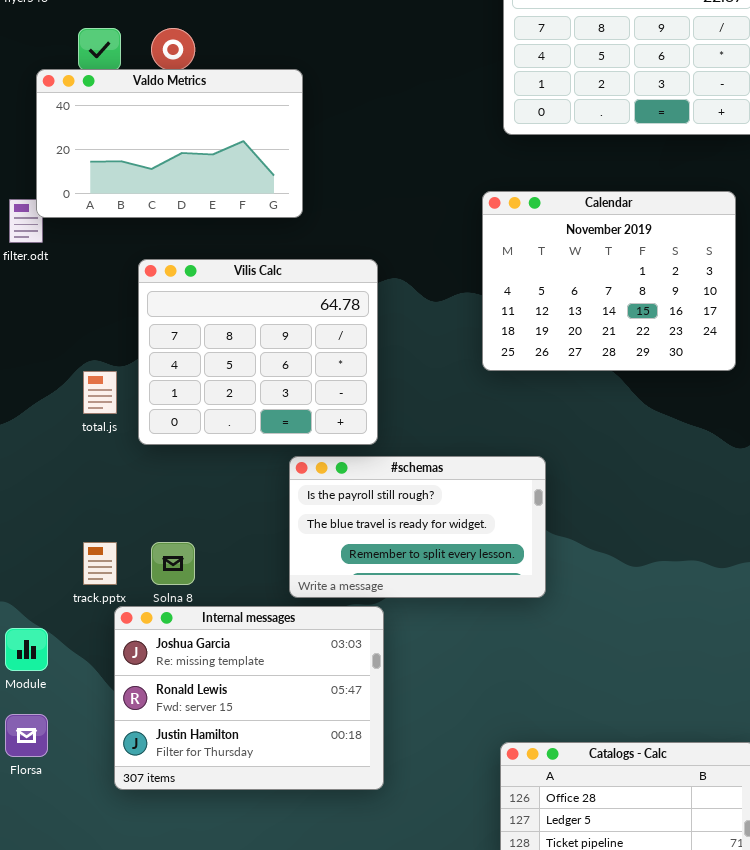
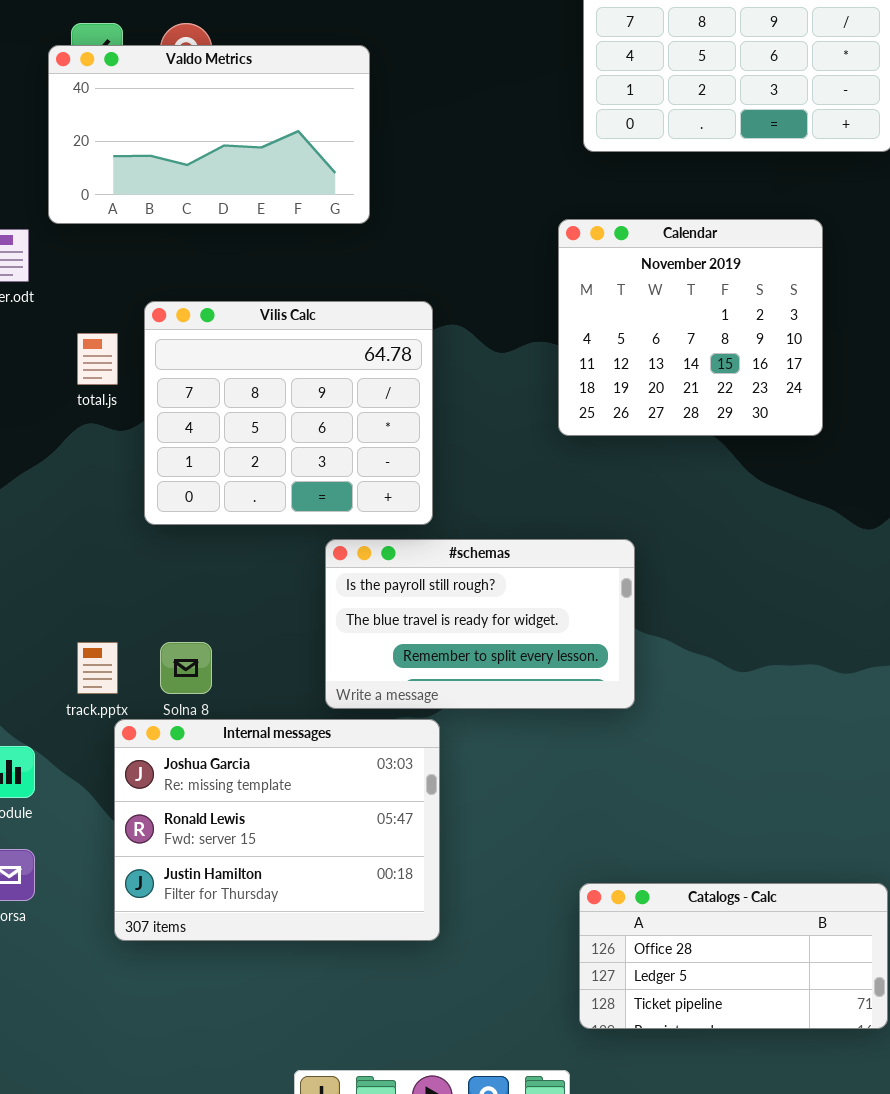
Valdo Metrics: [36,69,303,218] -> [48,45,370,224], moved
Calendar: [482,191,736,371] -> [558,219,823,436], resized
total.js: [83,371,117,414] -> [77,333,118,385], moved

